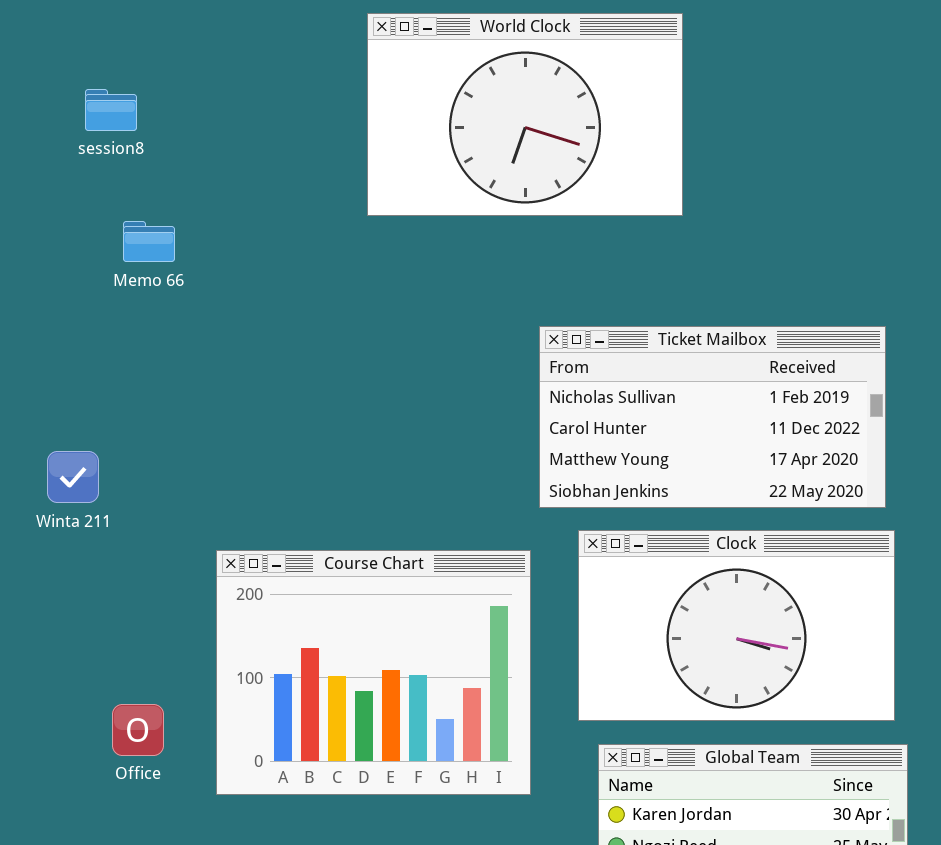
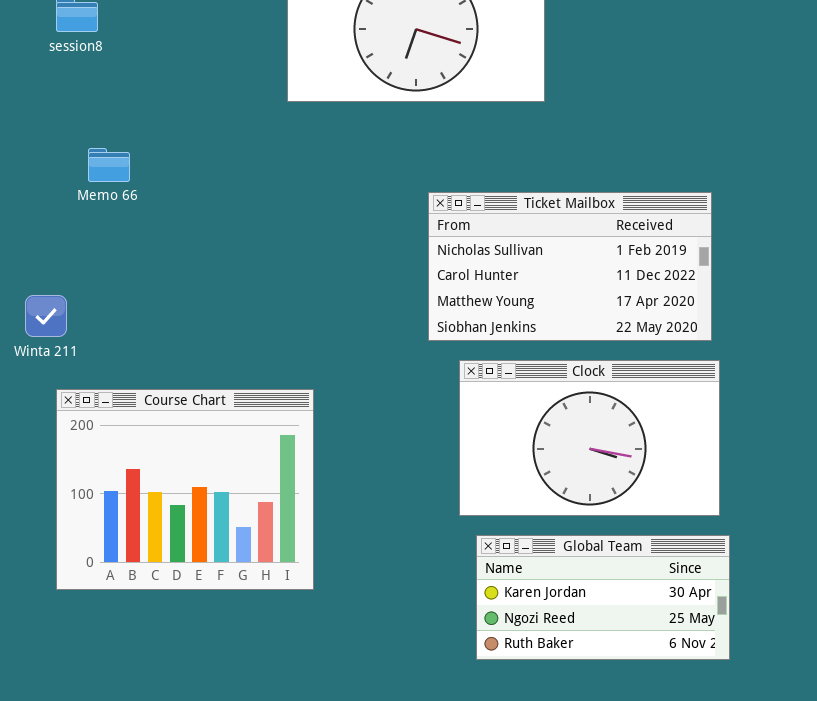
Memo 66: [123,221,175,262] -> [88,148,130,182], moved
Course Chart: [216,550,531,795] -> [56,389,314,590], moved

